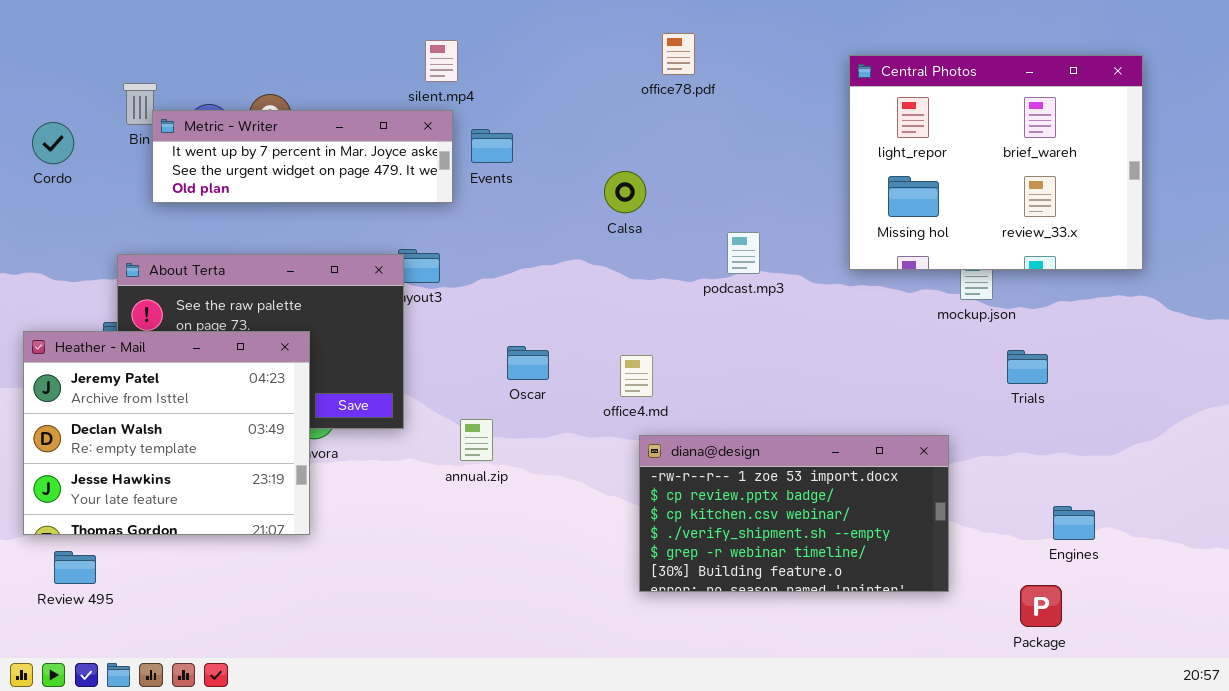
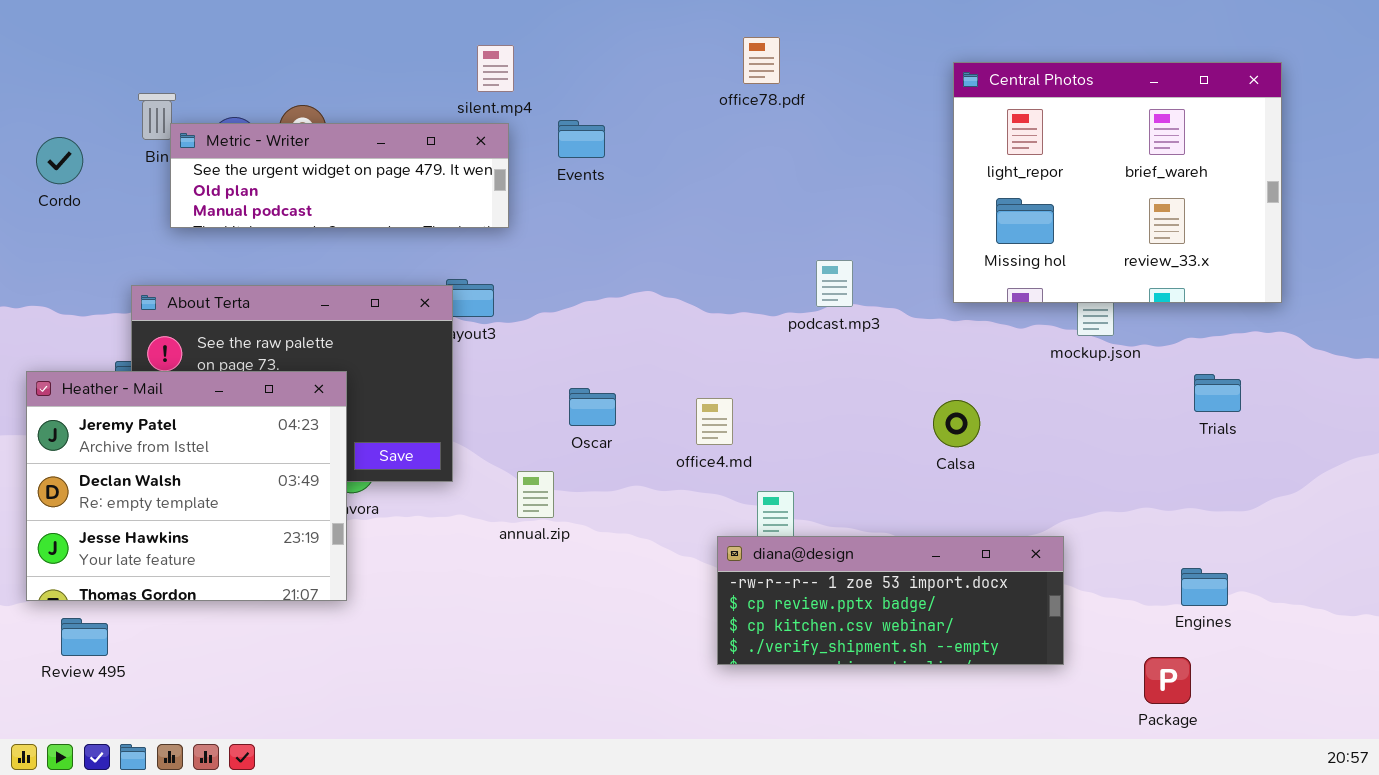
Metric - Writer: [152,110,453,203] -> [170,123,509,228], scrolled down 1 row
Events: [471,129,513,163] -> [558,120,605,158], moved
Calsa: [604,171,646,213] -> [933,400,980,447], moved
Trials: [1007,350,1048,384] -> [1194,374,1241,412], moved
diana@design: [639,435,949,592] -> [717,536,1064,665], resized

